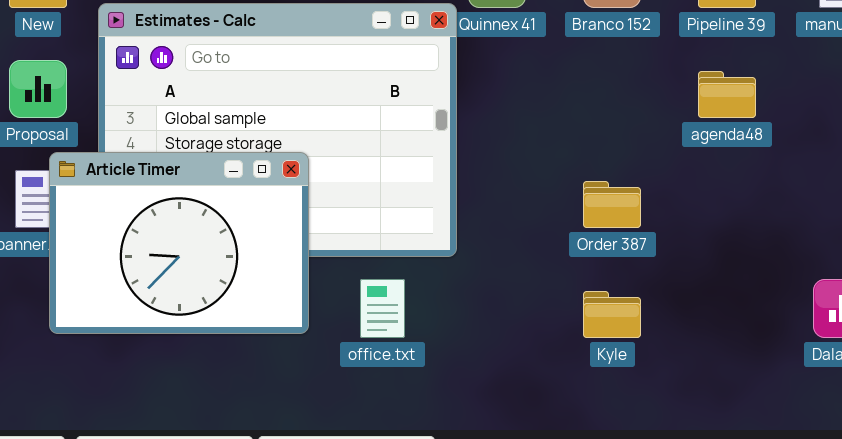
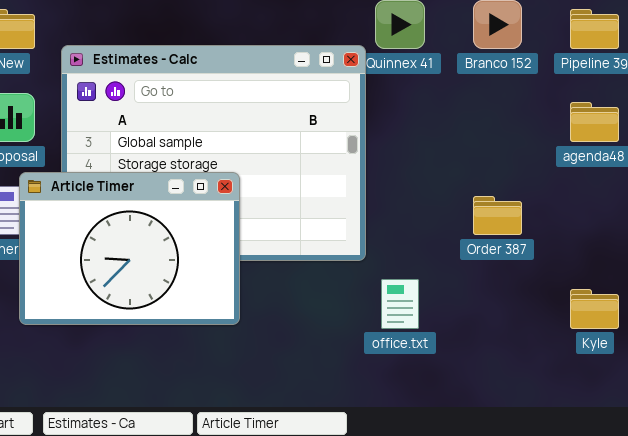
office.txt: [360,279,405,338] -> [381,279,419,329], moved
Kyle: [583,291,641,338] -> [570,289,619,329], moved

